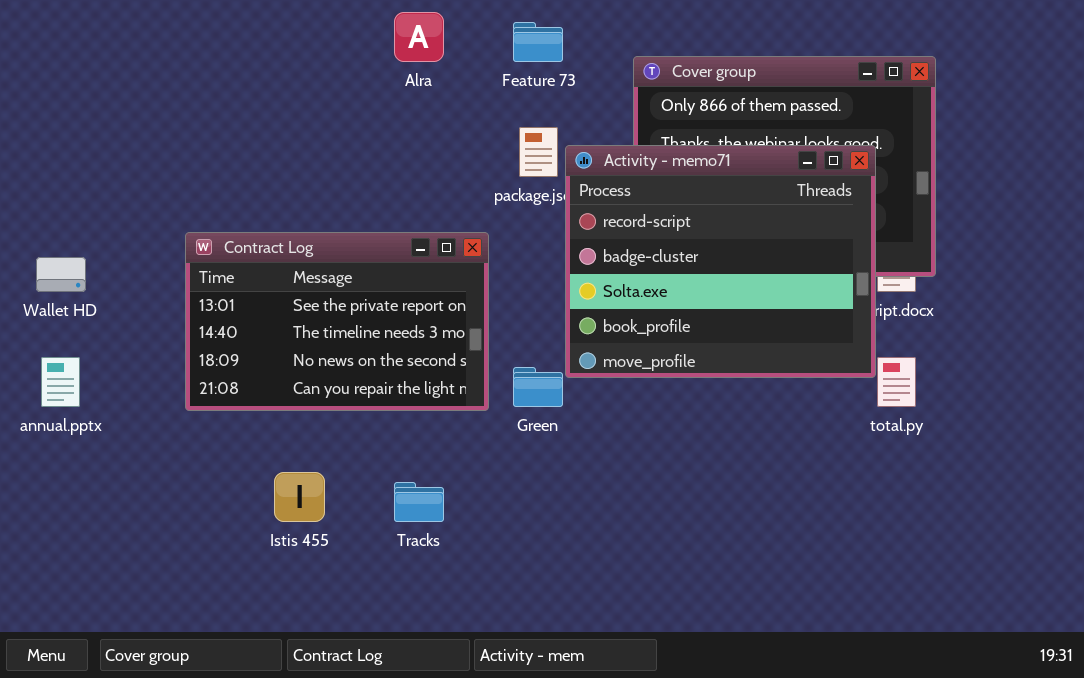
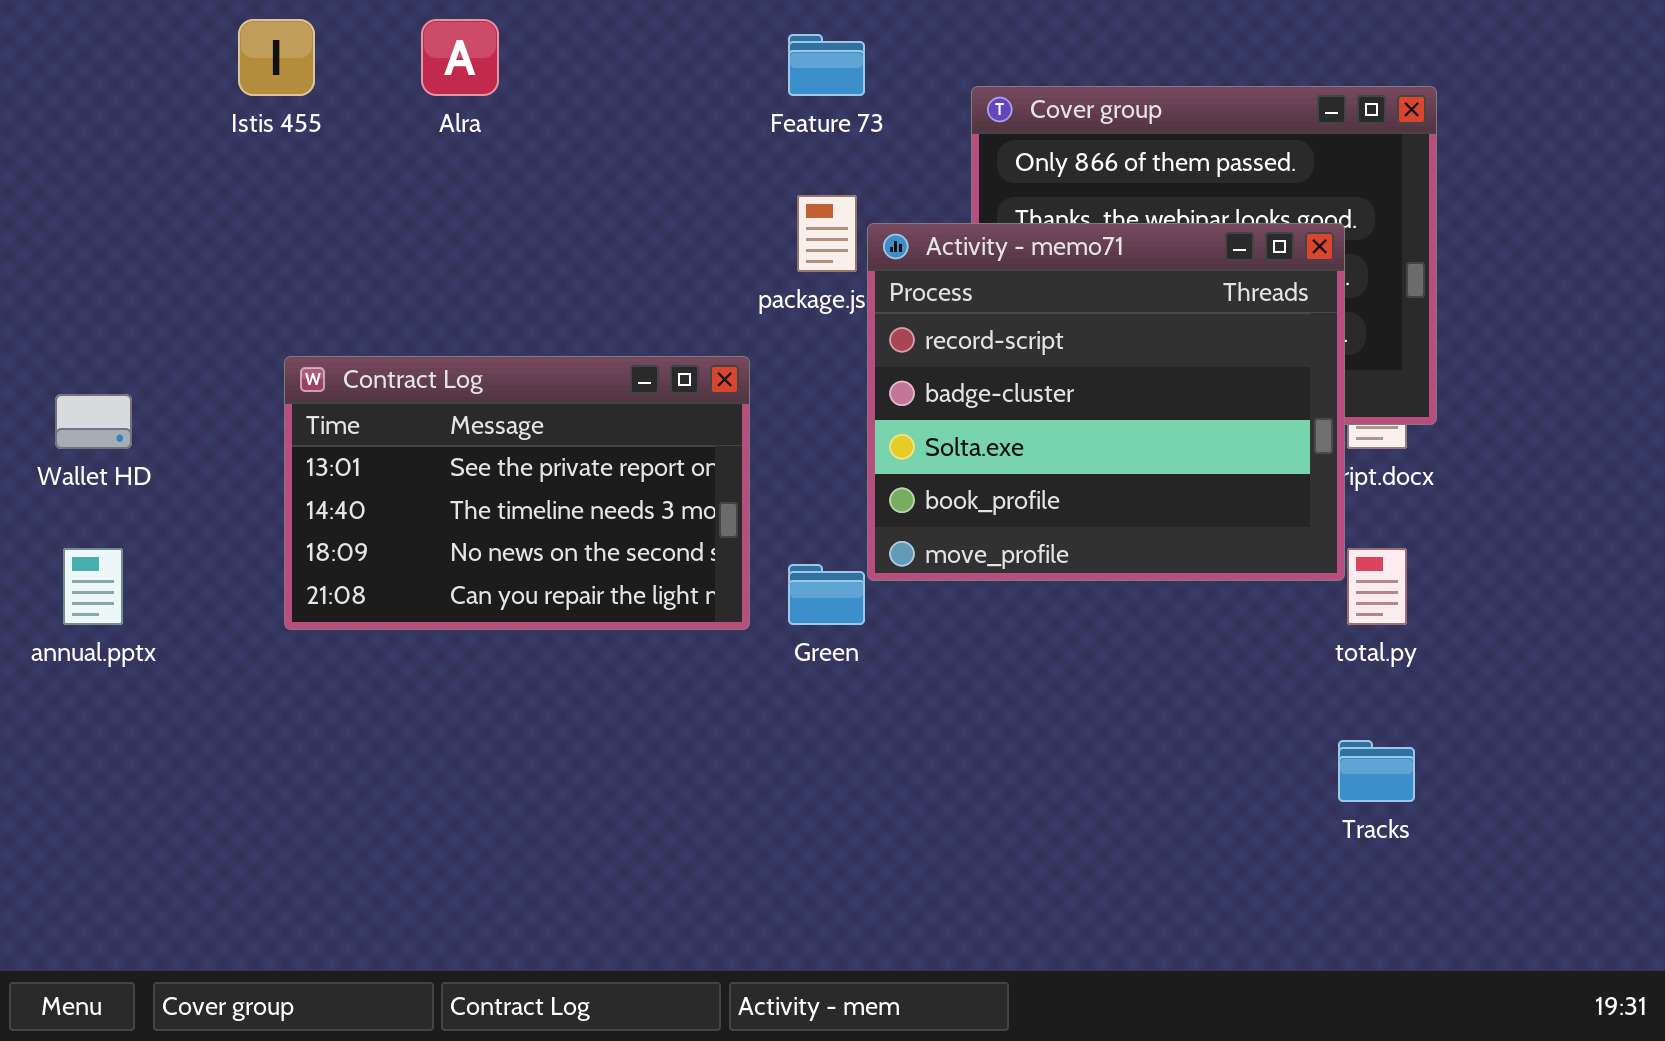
Alra: [394,12,444,62] -> [421,19,499,96], moved
Istis 455: [274,472,325,522] -> [238,19,315,96], moved
Tracks: [394,482,444,522] -> [1338,740,1415,802], moved

